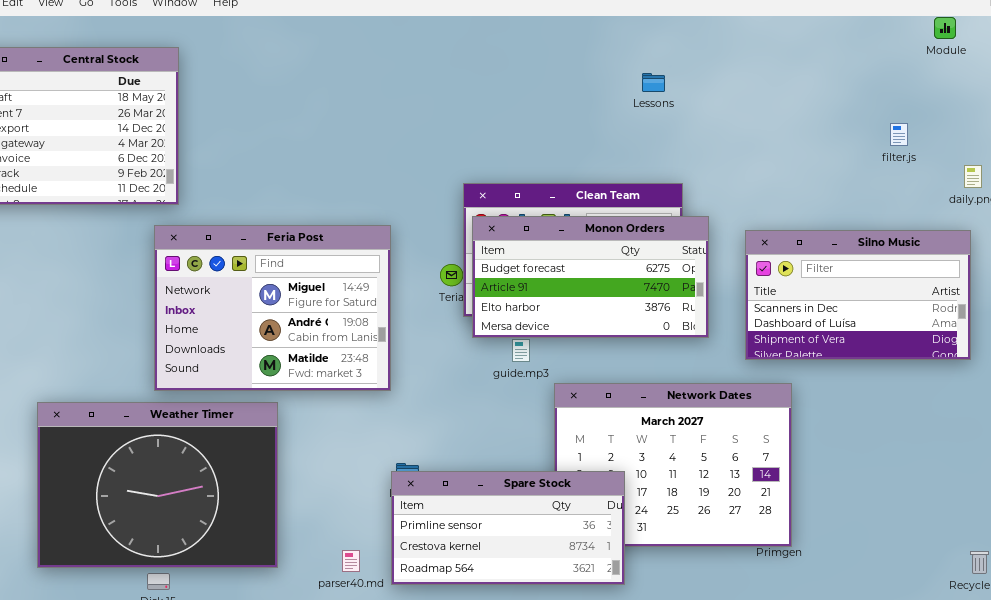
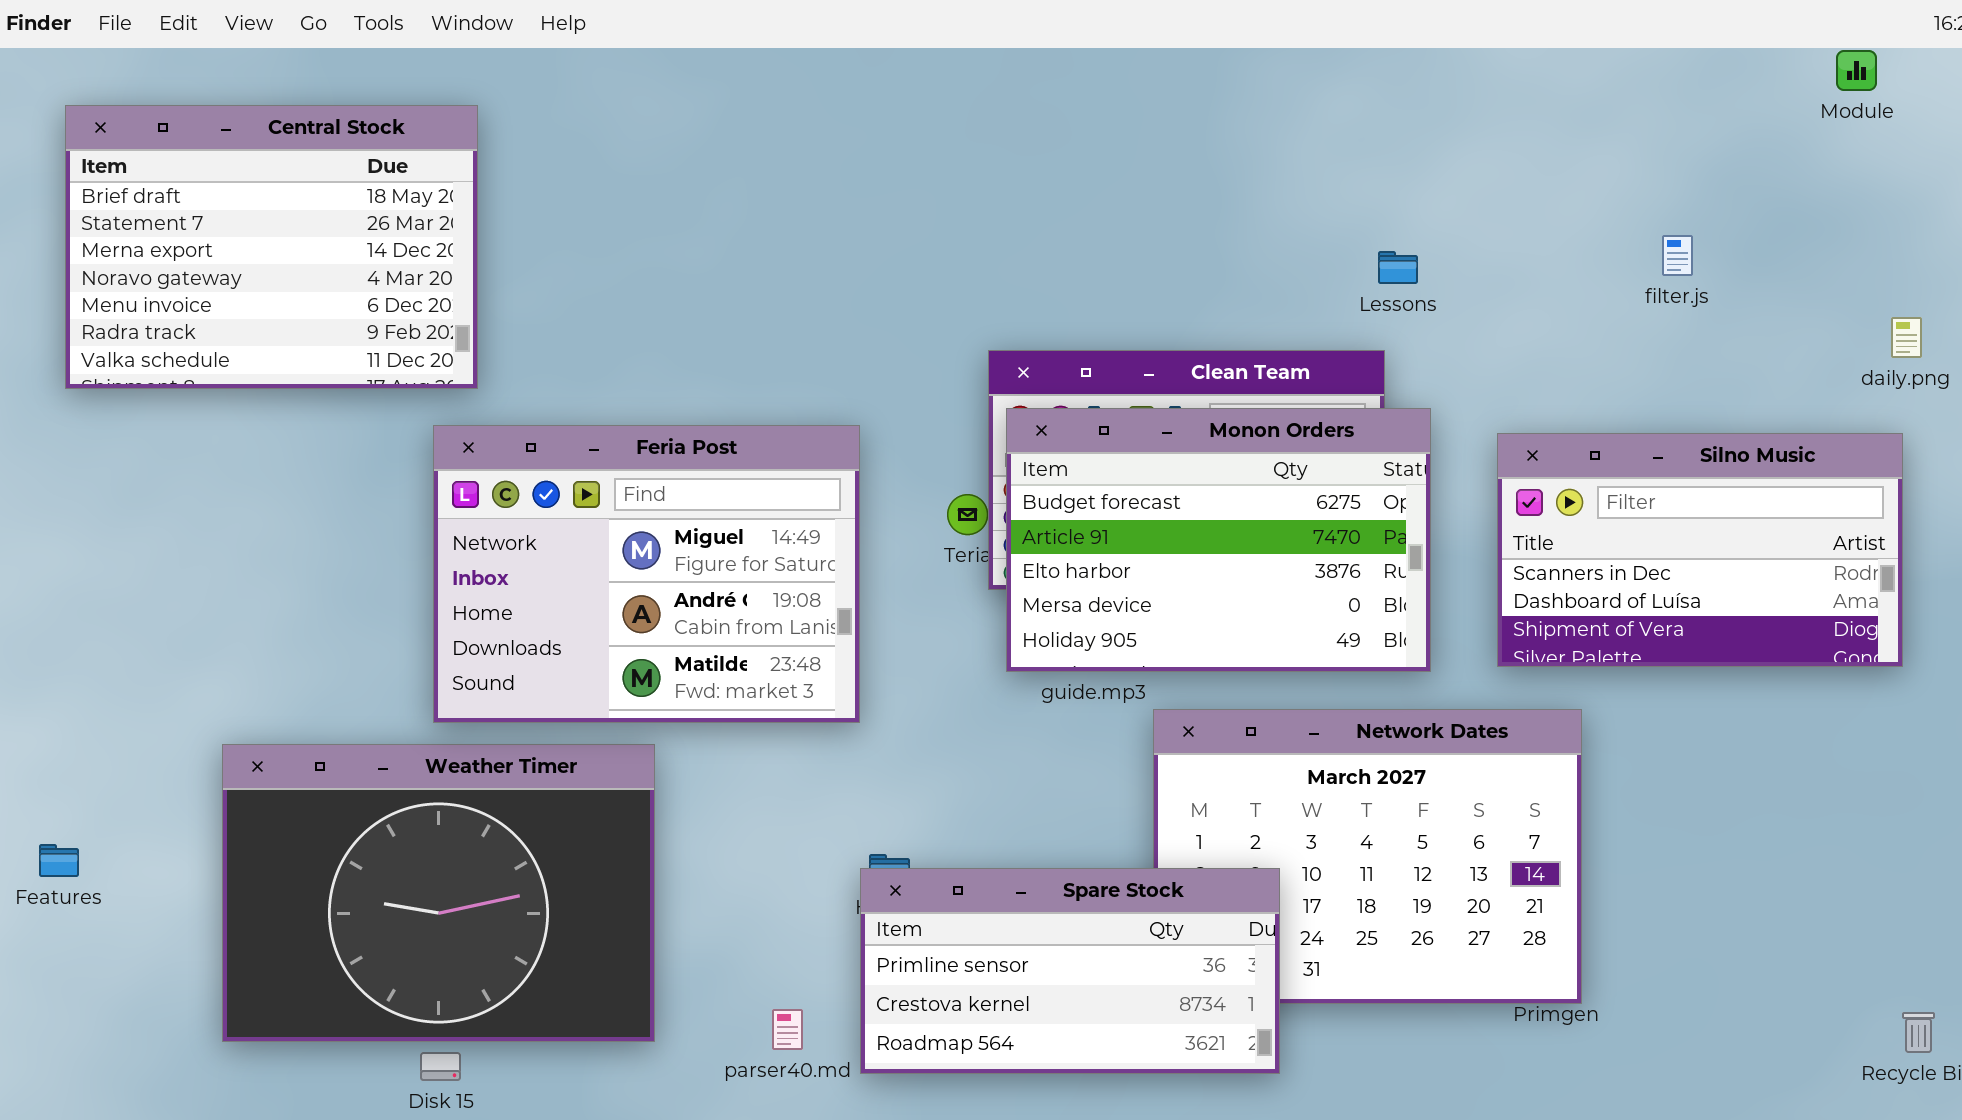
Lessons: [642,73,665,92] -> [1378,251,1418,284], moved
filter.js: [890,123,908,146] -> [1662,235,1693,276], moved
Monon Orders: [472,216,709,338] -> [1006,408,1431,672], resized

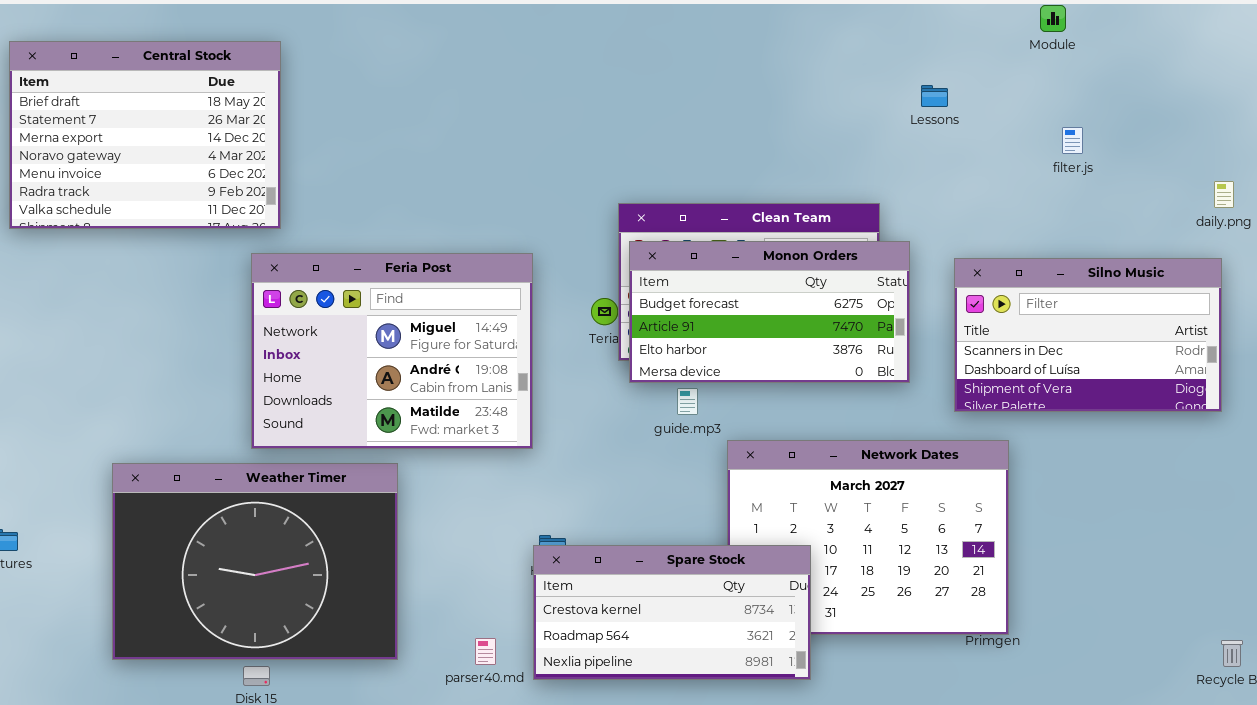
Module: [1836,50,1877,91] -> [1040,5,1066,32], moved
Lessons: [1378,251,1418,284] -> [921,85,948,107], moved
Monon Orders: [1006,408,1431,672] -> [629,241,910,383], resized
Spare Stock: [860,868,1280,1074] -> [533,545,811,680], scrolled down 1 row

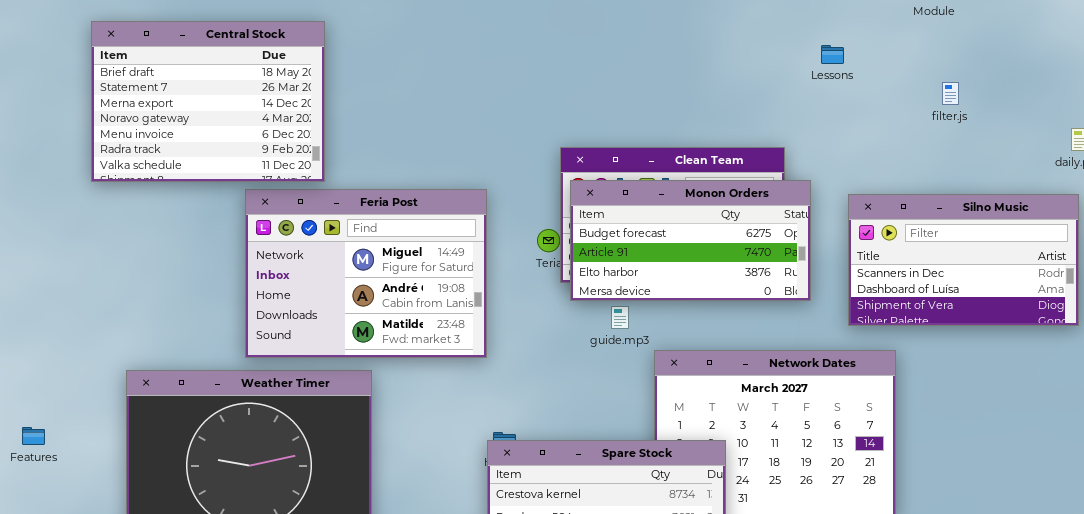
Central Stock: [9,41,281,229] -> [91,21,325,182], moved

